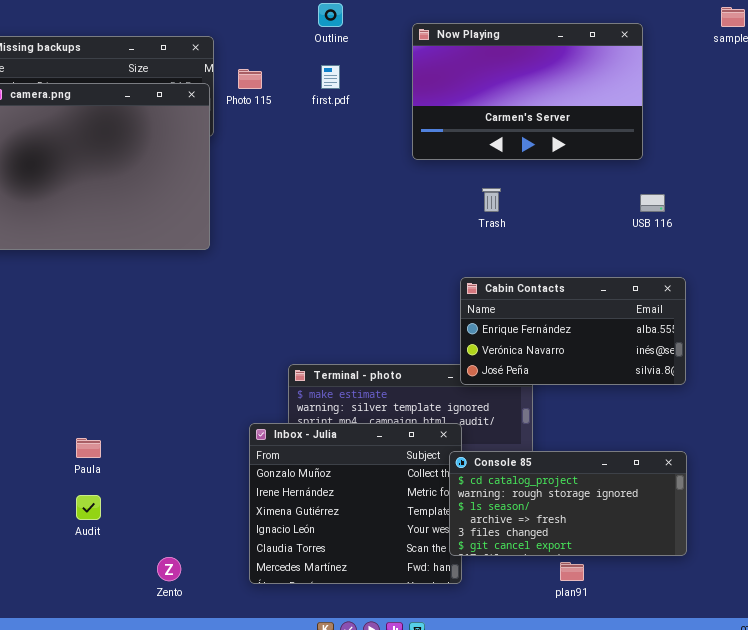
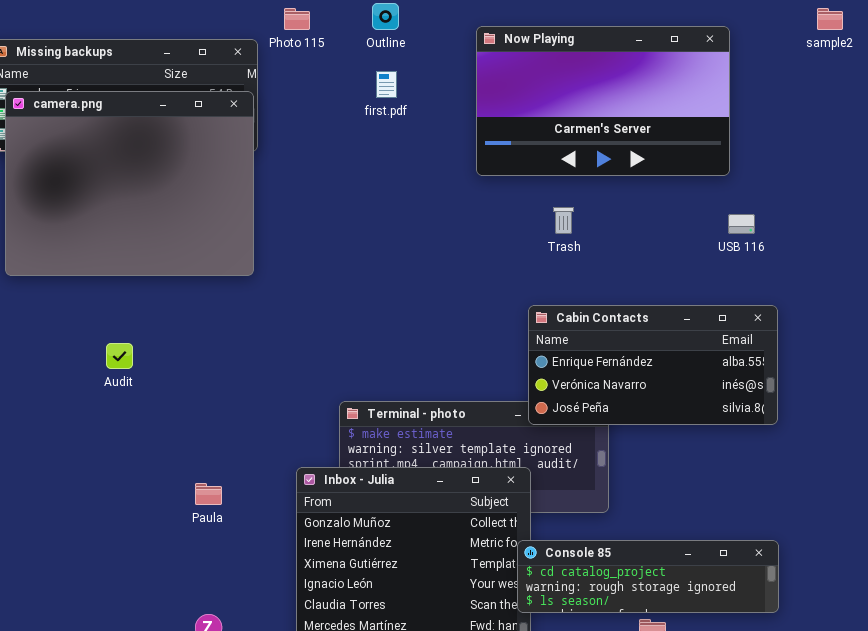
Photo 115: [238,69,262,89] -> [284,8,310,30], moved
Paula: [76,438,101,458] -> [195,483,222,505], moved
Console 85: [449,451,687,556] -> [517,540,779,613], resized
Audit: [76,495,101,520] -> [106,343,133,369], moved

